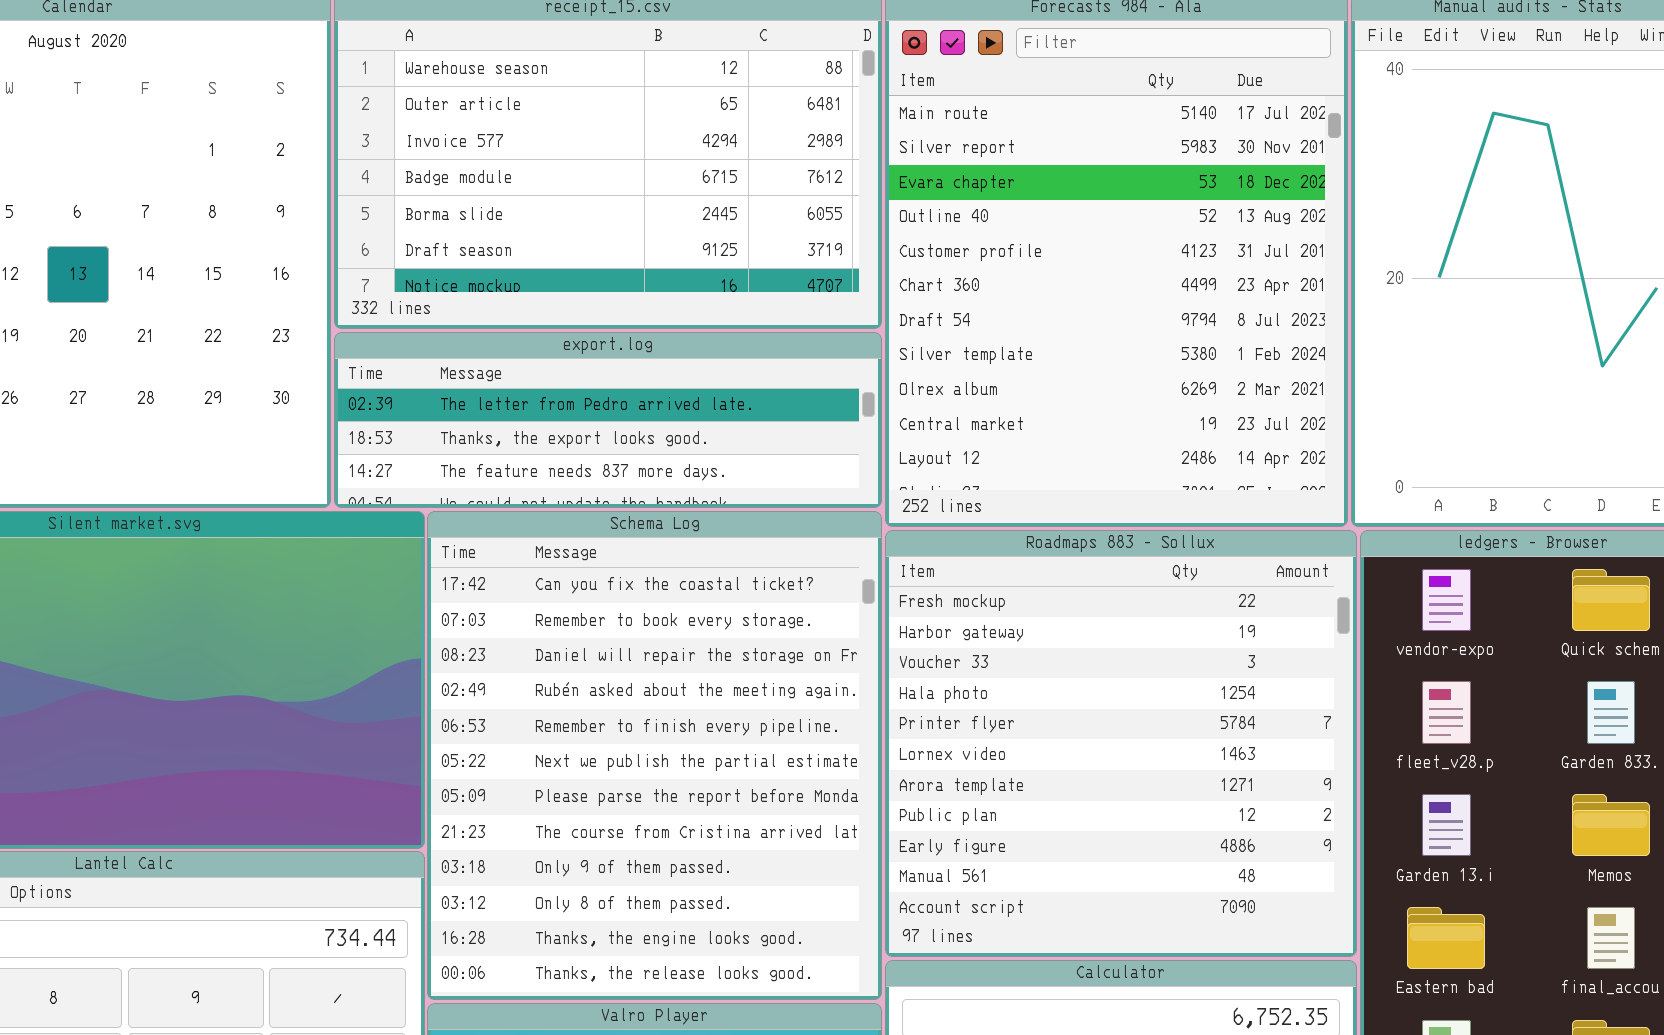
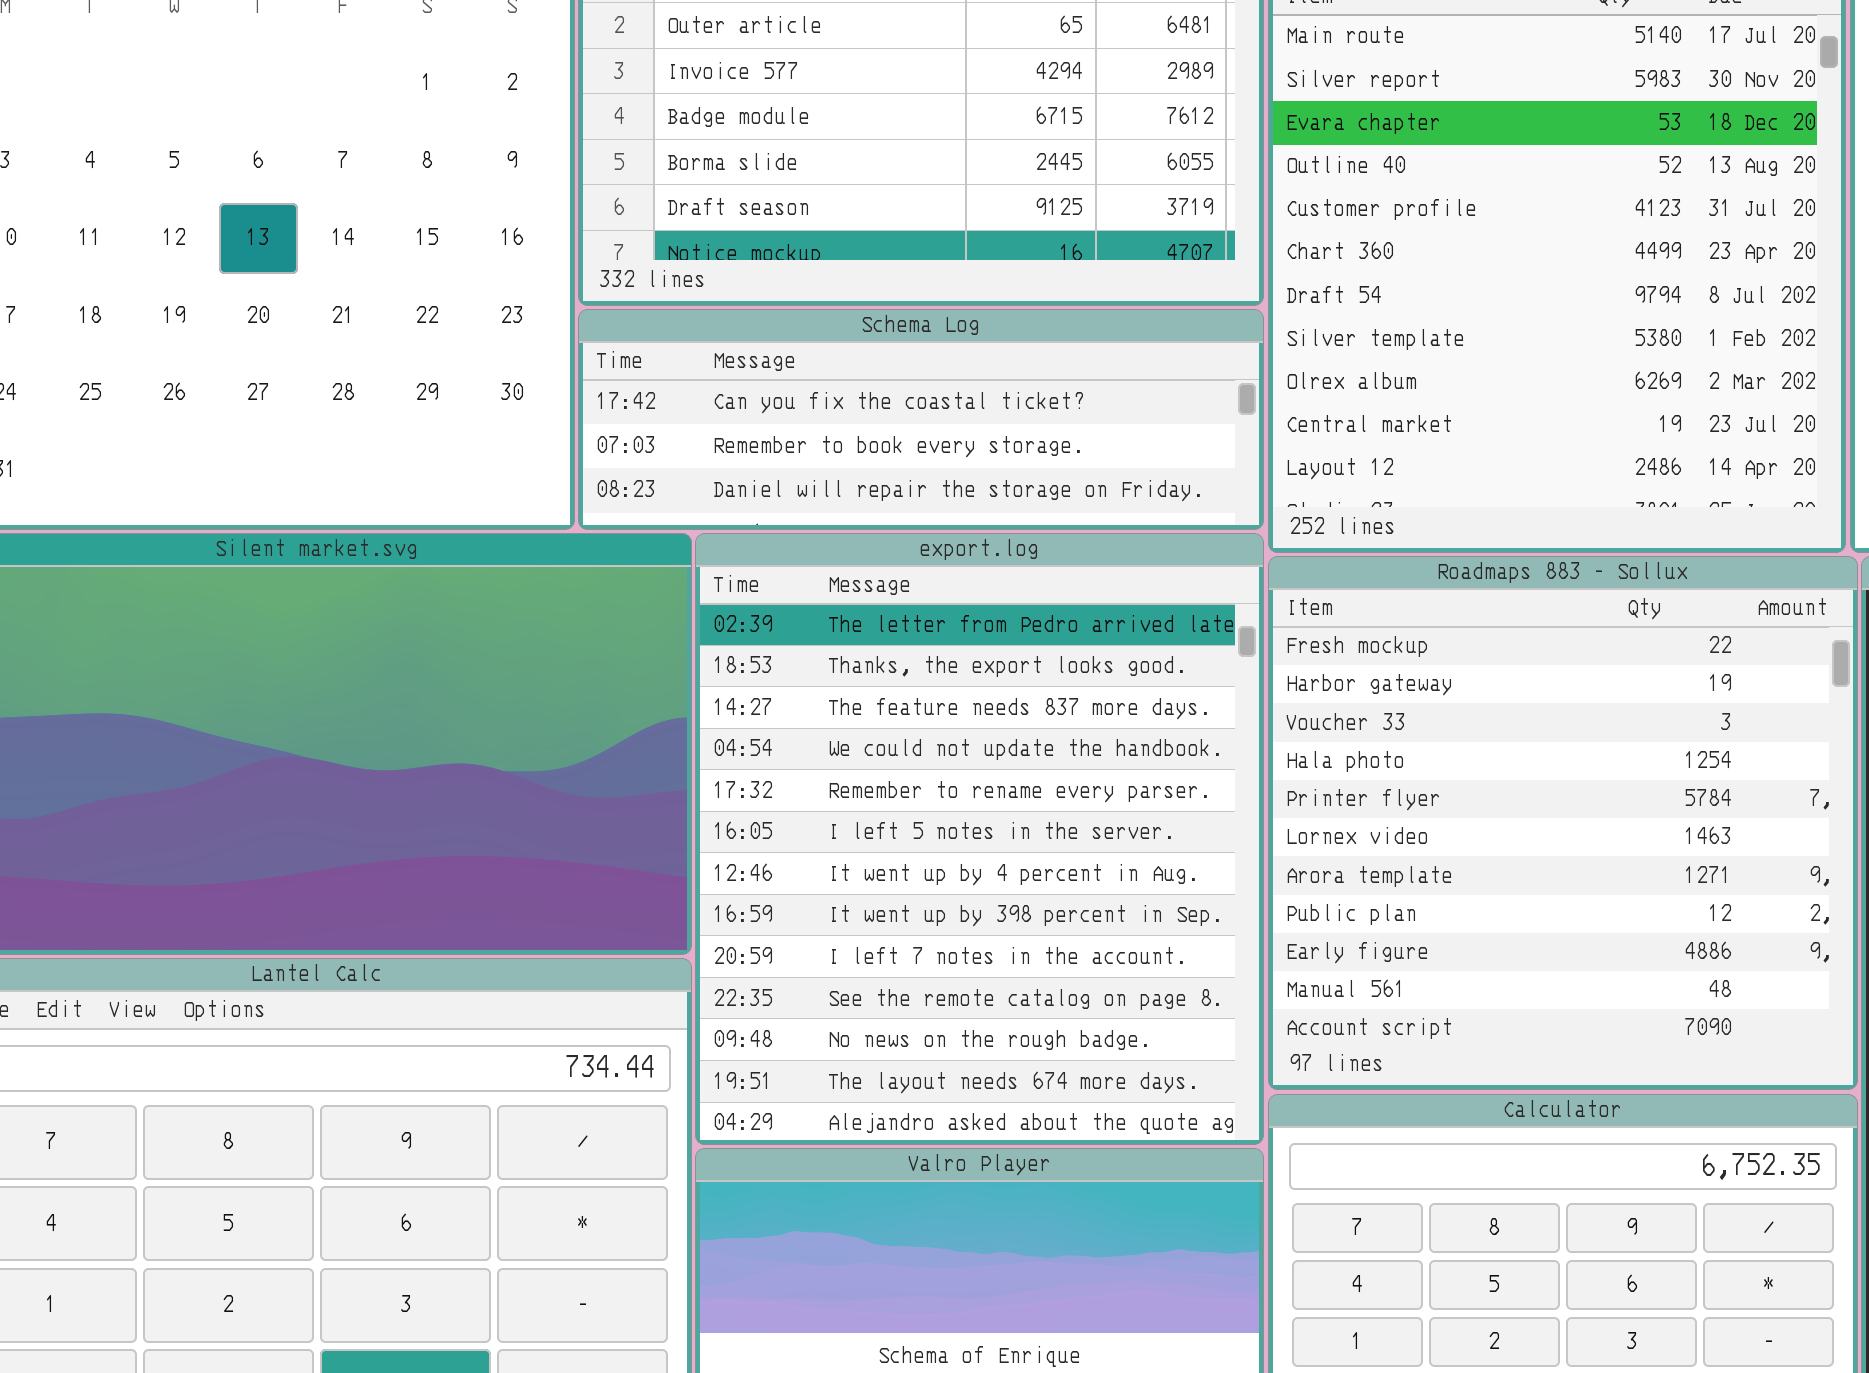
export.log: [334,332,882,508] -> [695,533,1264,1145], moved, resized
Schema Log: [427,511,882,1000] -> [578,309,1264,530], moved, resized

